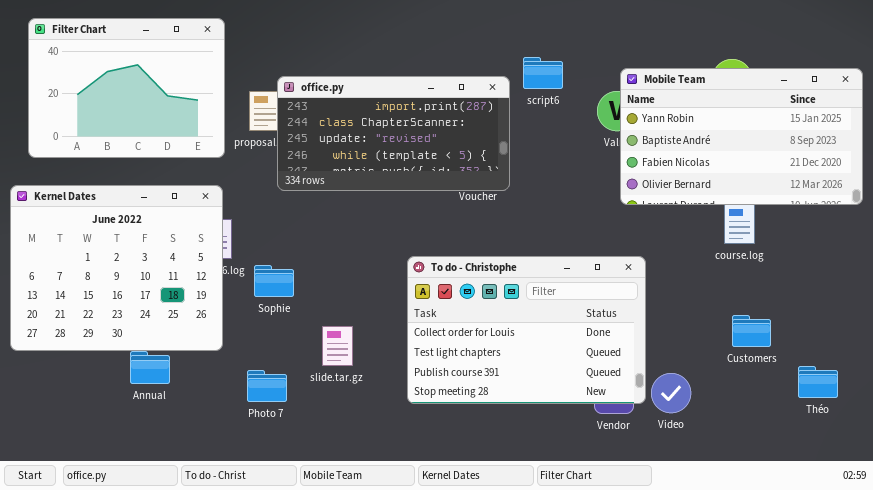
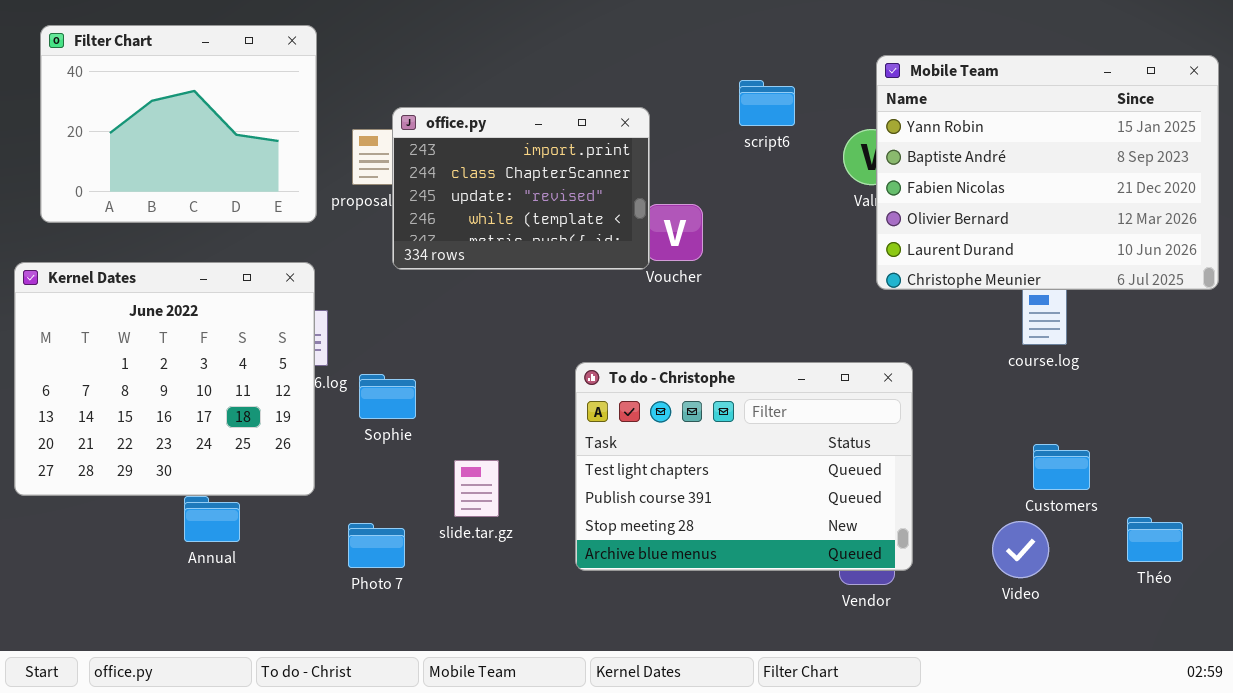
Mobile Team: [620,68,863,205] -> [876,55,1219,290], resized
office.py: [277,76,510,191] -> [392,107,650,270], resized
To do - Christophe: [407,256,646,404] -> [575,362,913,571], scrolled down 1 row
Video: [651,373,691,413] -> [992,521,1049,578], moved

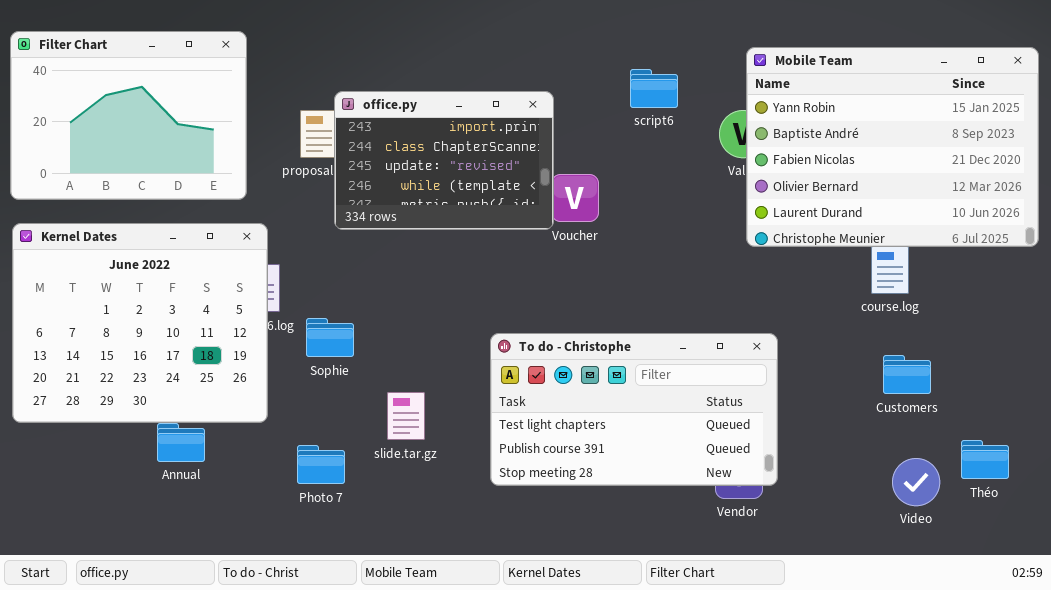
Filter Chart: [40,25,317,223] -> [10,31,247,200], moved
To do - Christophe: [575,362,913,571] -> [490,333,778,486], resized
Customers: [1033,444,1090,490] -> [883,355,931,394], moved
Video: [992,521,1049,578] -> [892,458,940,506], moved

